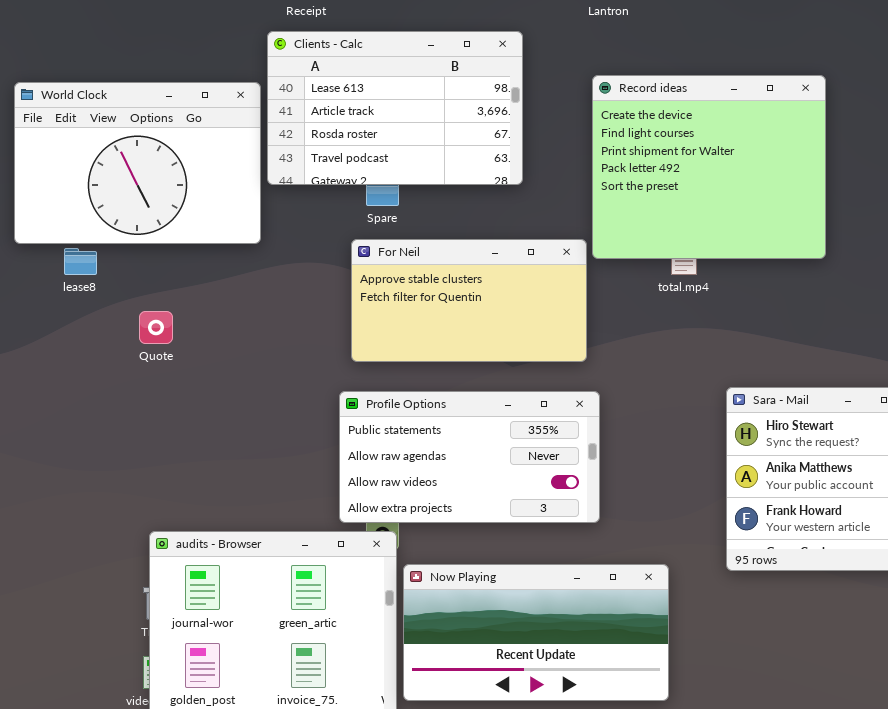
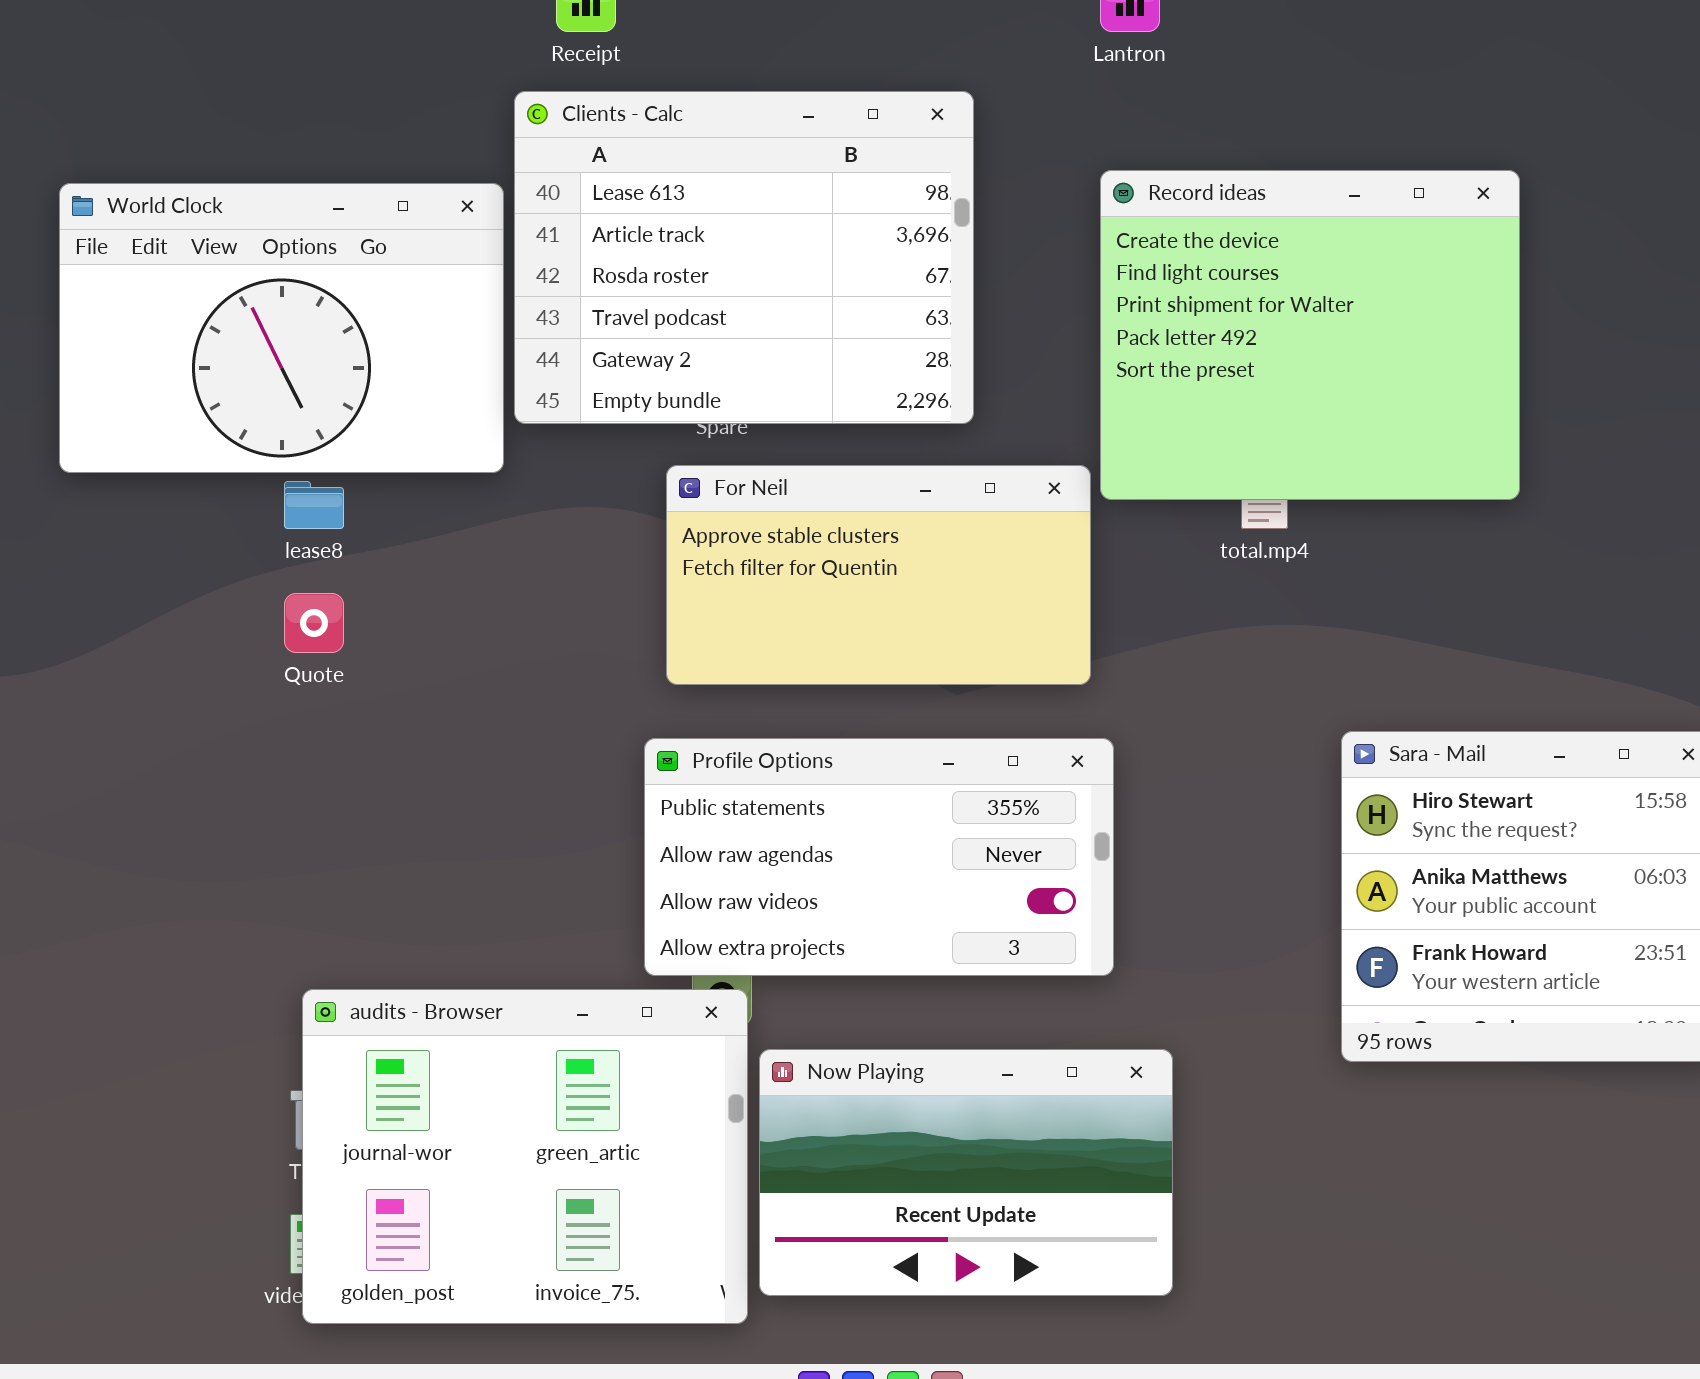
Clients - Calc: [267,31,523,185] -> [514,91,974,424], resized
lease8: [64,248,97,275] -> [284,481,344,529], moved
Now Playing: [403,564,669,701] -> [759,1049,1173,1296], resized

